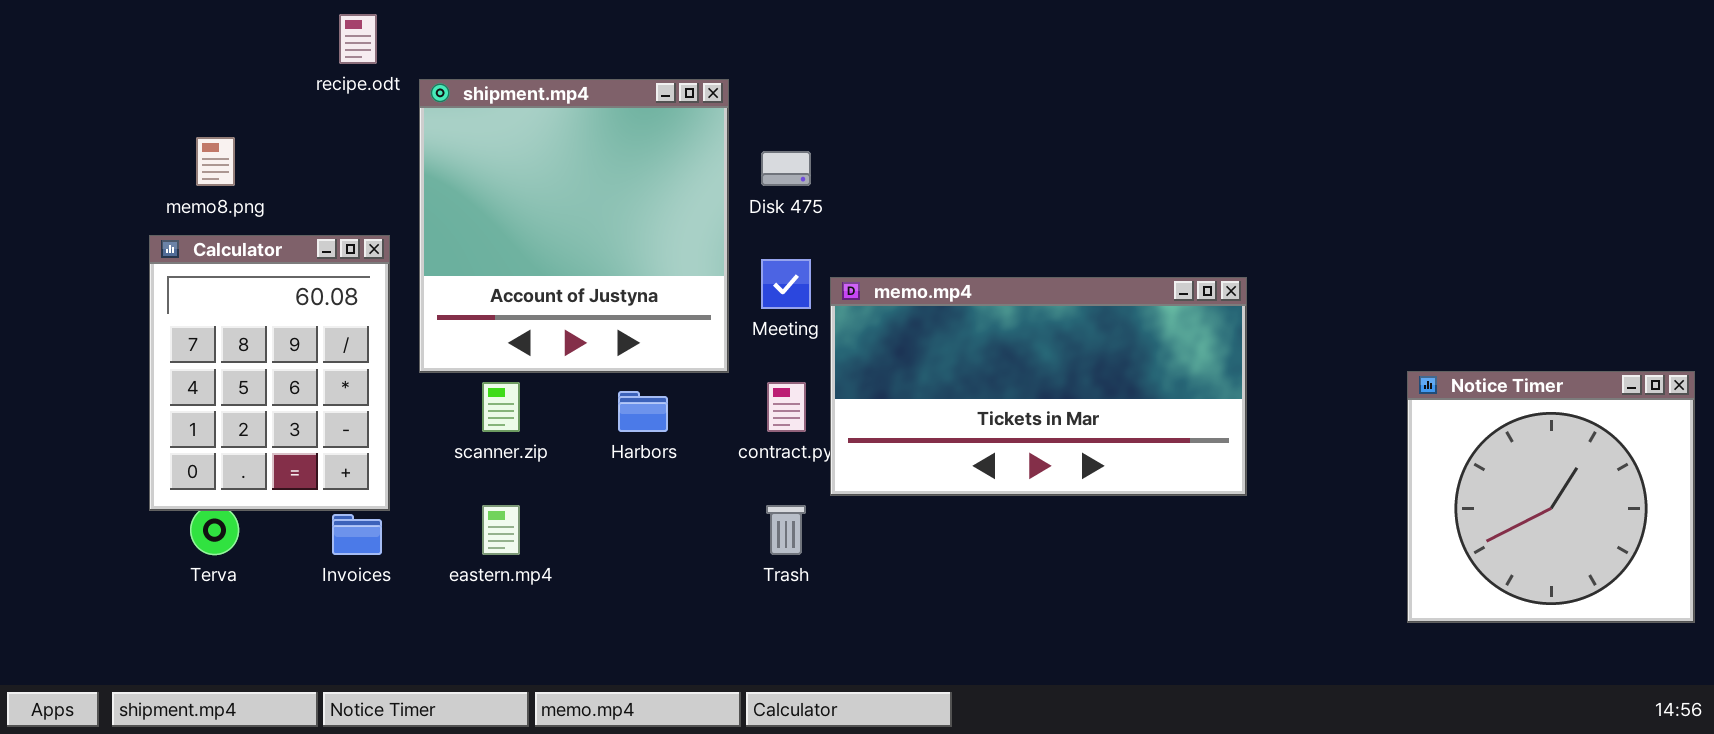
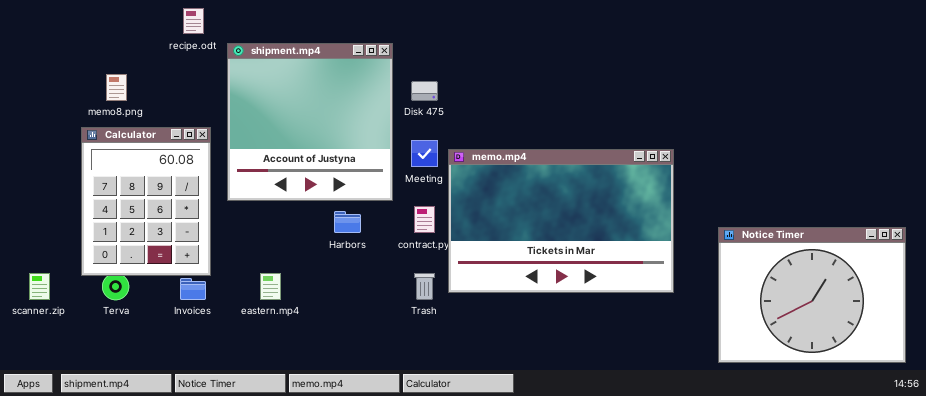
memo.mp4: [830,277,1247,496] -> [448,149,674,293], resized
Notice Timer: [1407,371,1695,623] -> [718,227,906,363], moved, resized
scanner.zip: [482,382,520,432] -> [29,273,50,300], moved

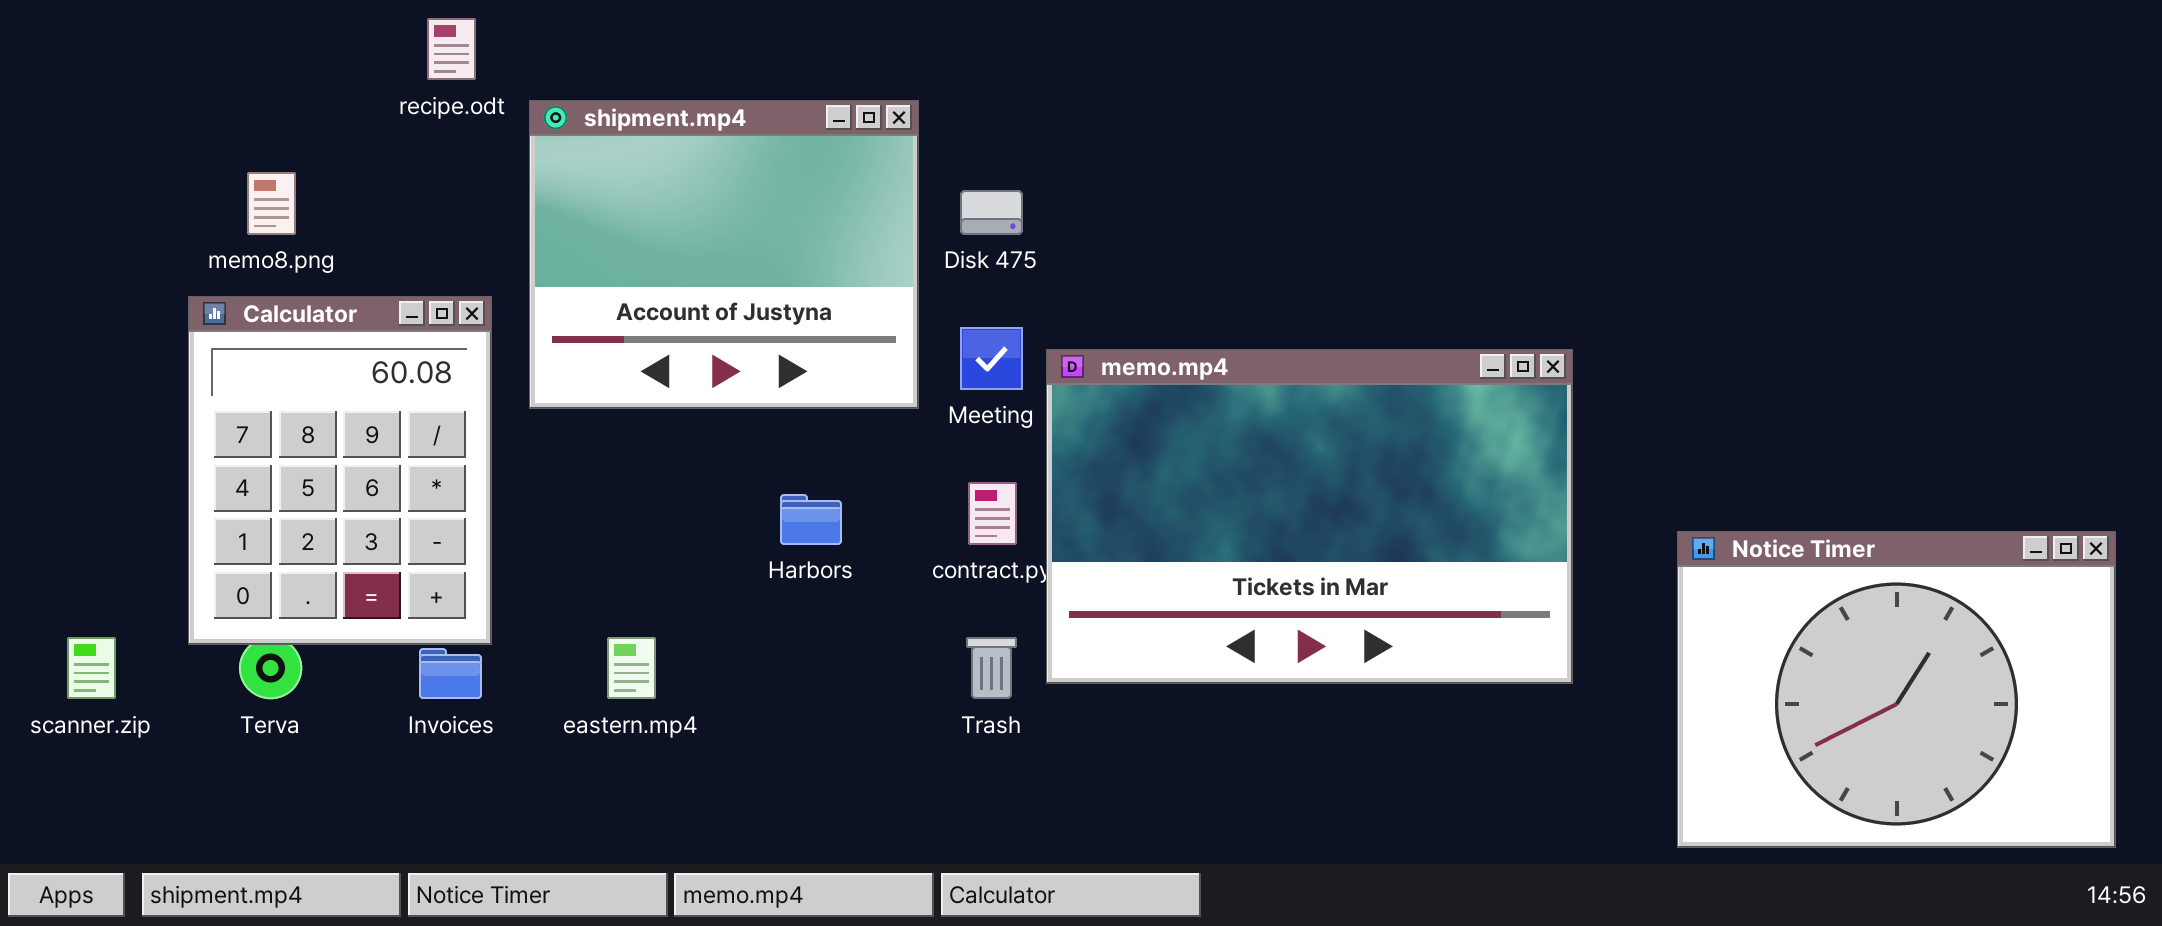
shipment.mp4: [227,43,393,201] -> [529,100,919,409], resized

